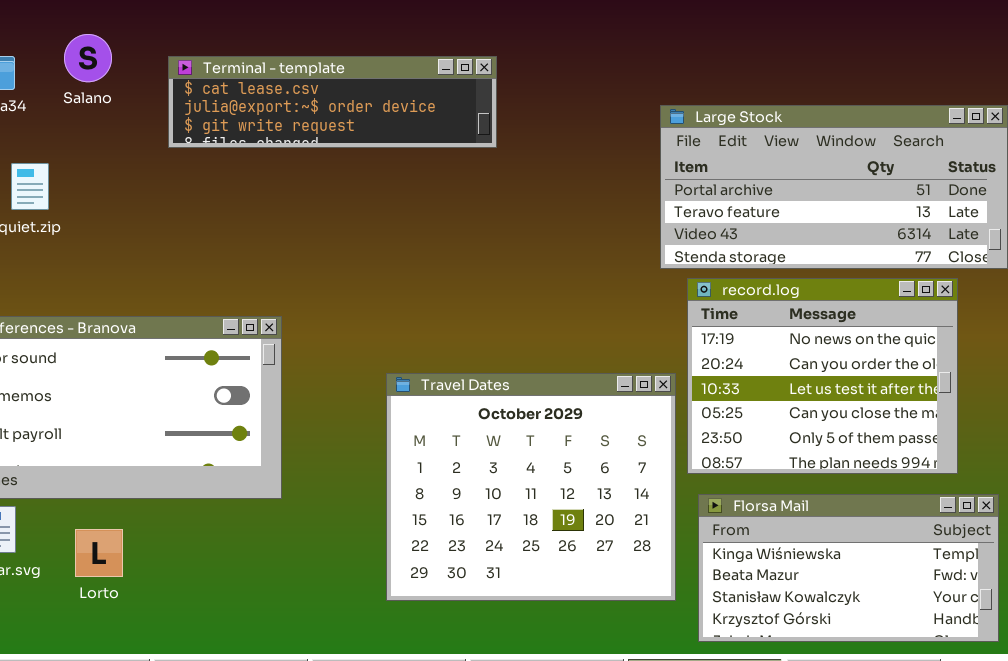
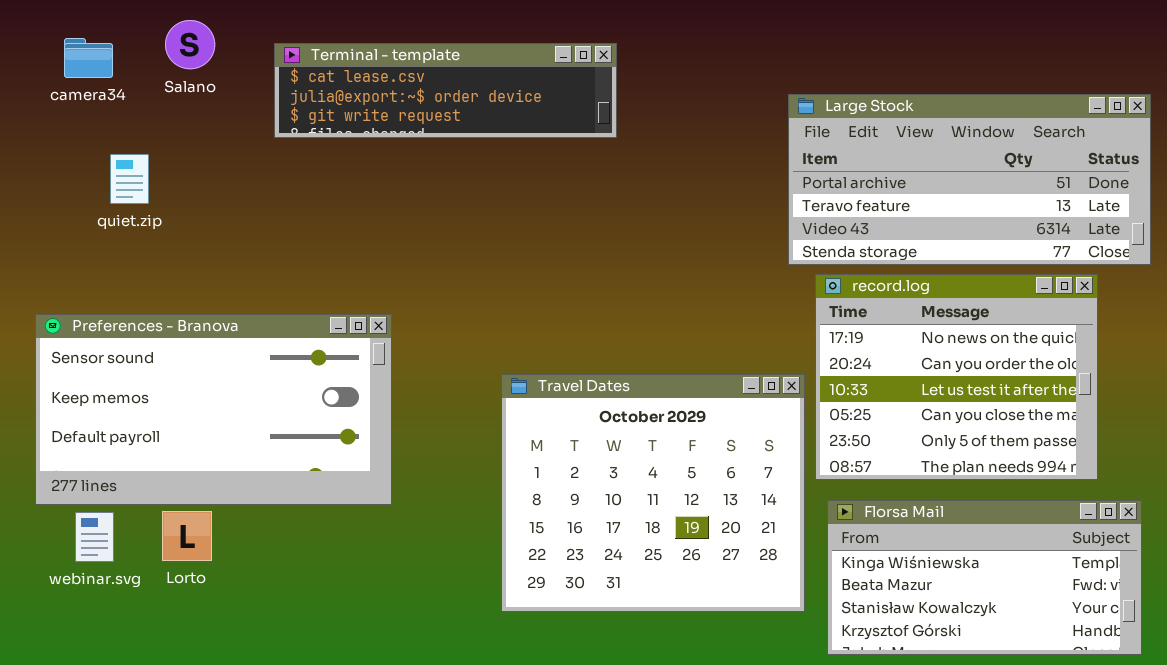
Lorto: [75,529,123,577] -> [162,511,212,561], moved

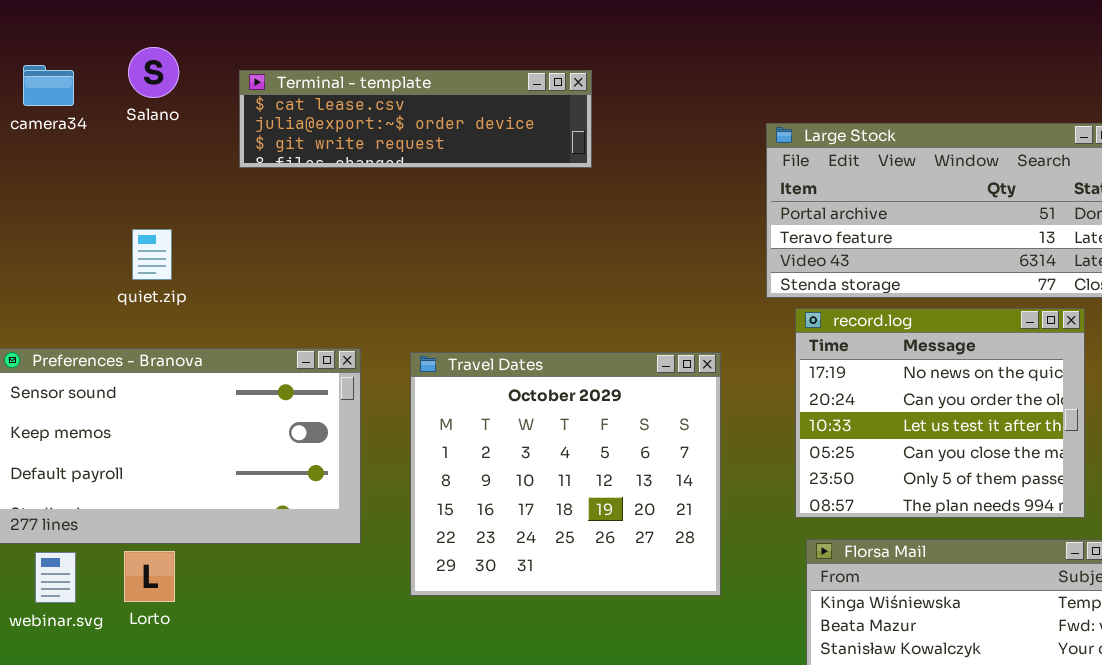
quiet.zip: [110,154,149,204] -> [132,229,172,280], moved
Travel Dates: [501,374,805,612] -> [410,352,721,596], moved

